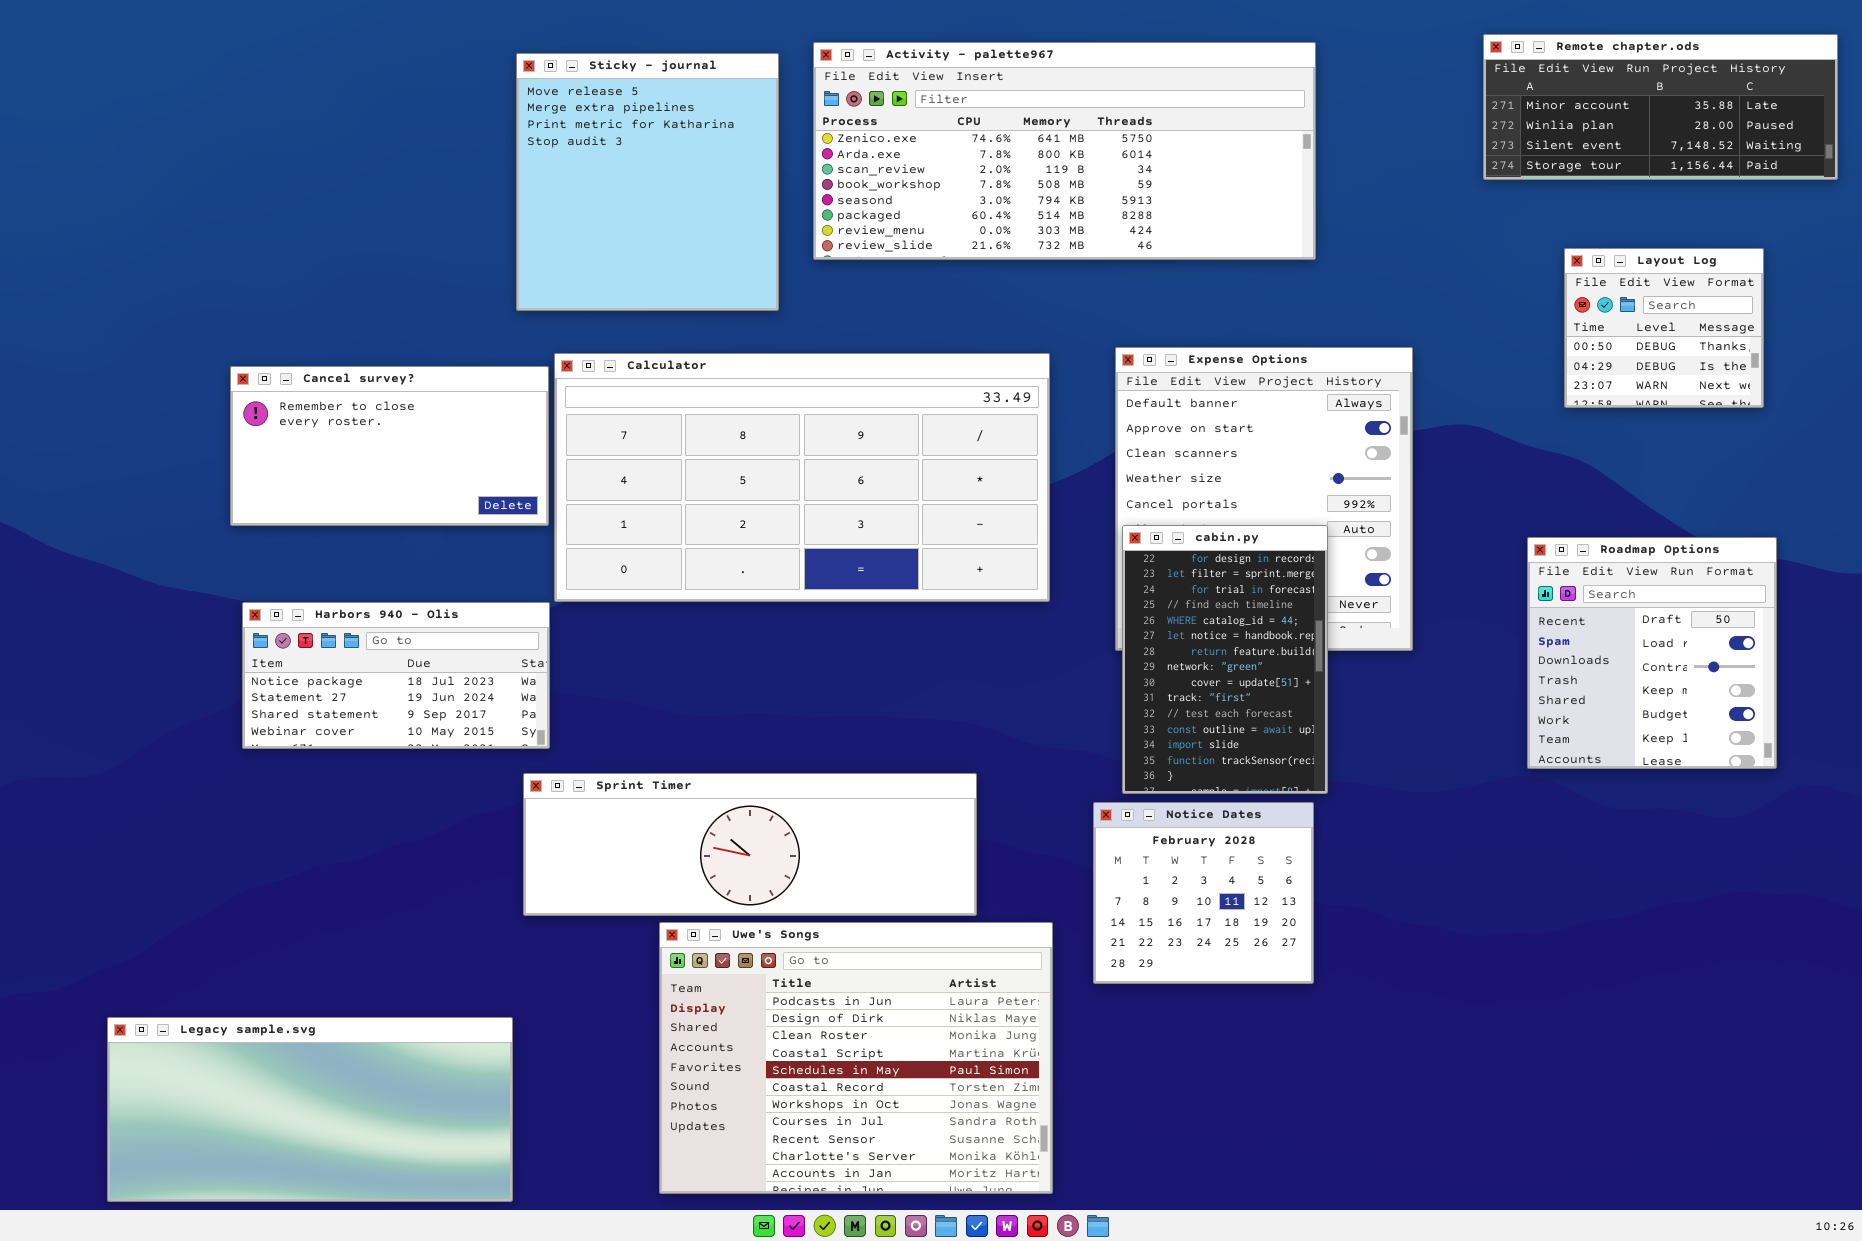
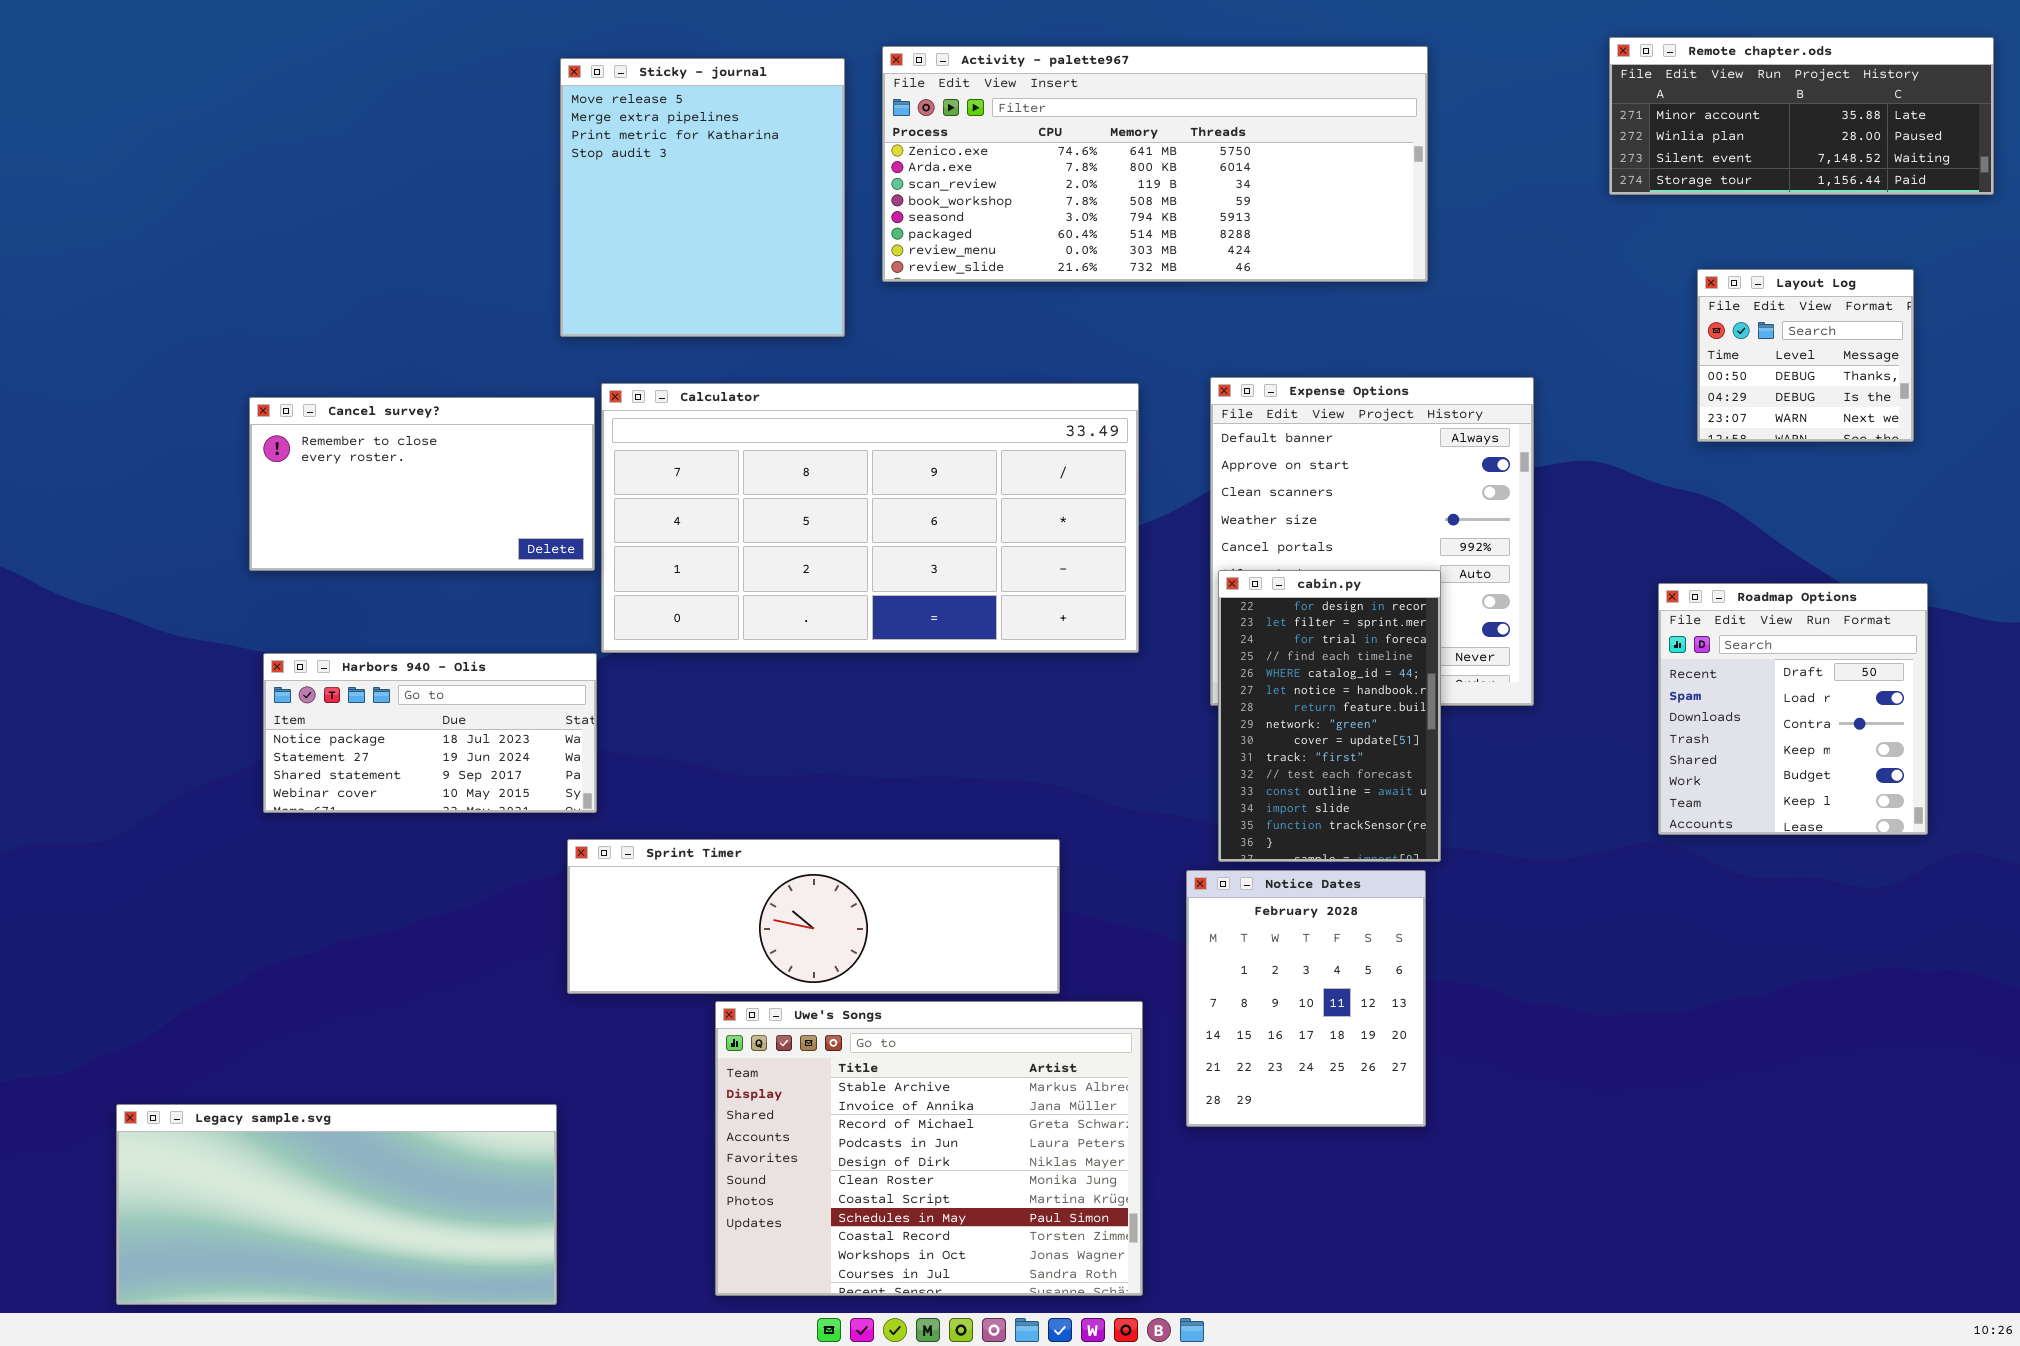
Notice Dates: [1093,802,1314,984] -> [1186,870,1426,1127], resized
Uwe's Songs: [659,922,1053,1194] -> [715,1001,1143,1296], scrolled up 3 rows

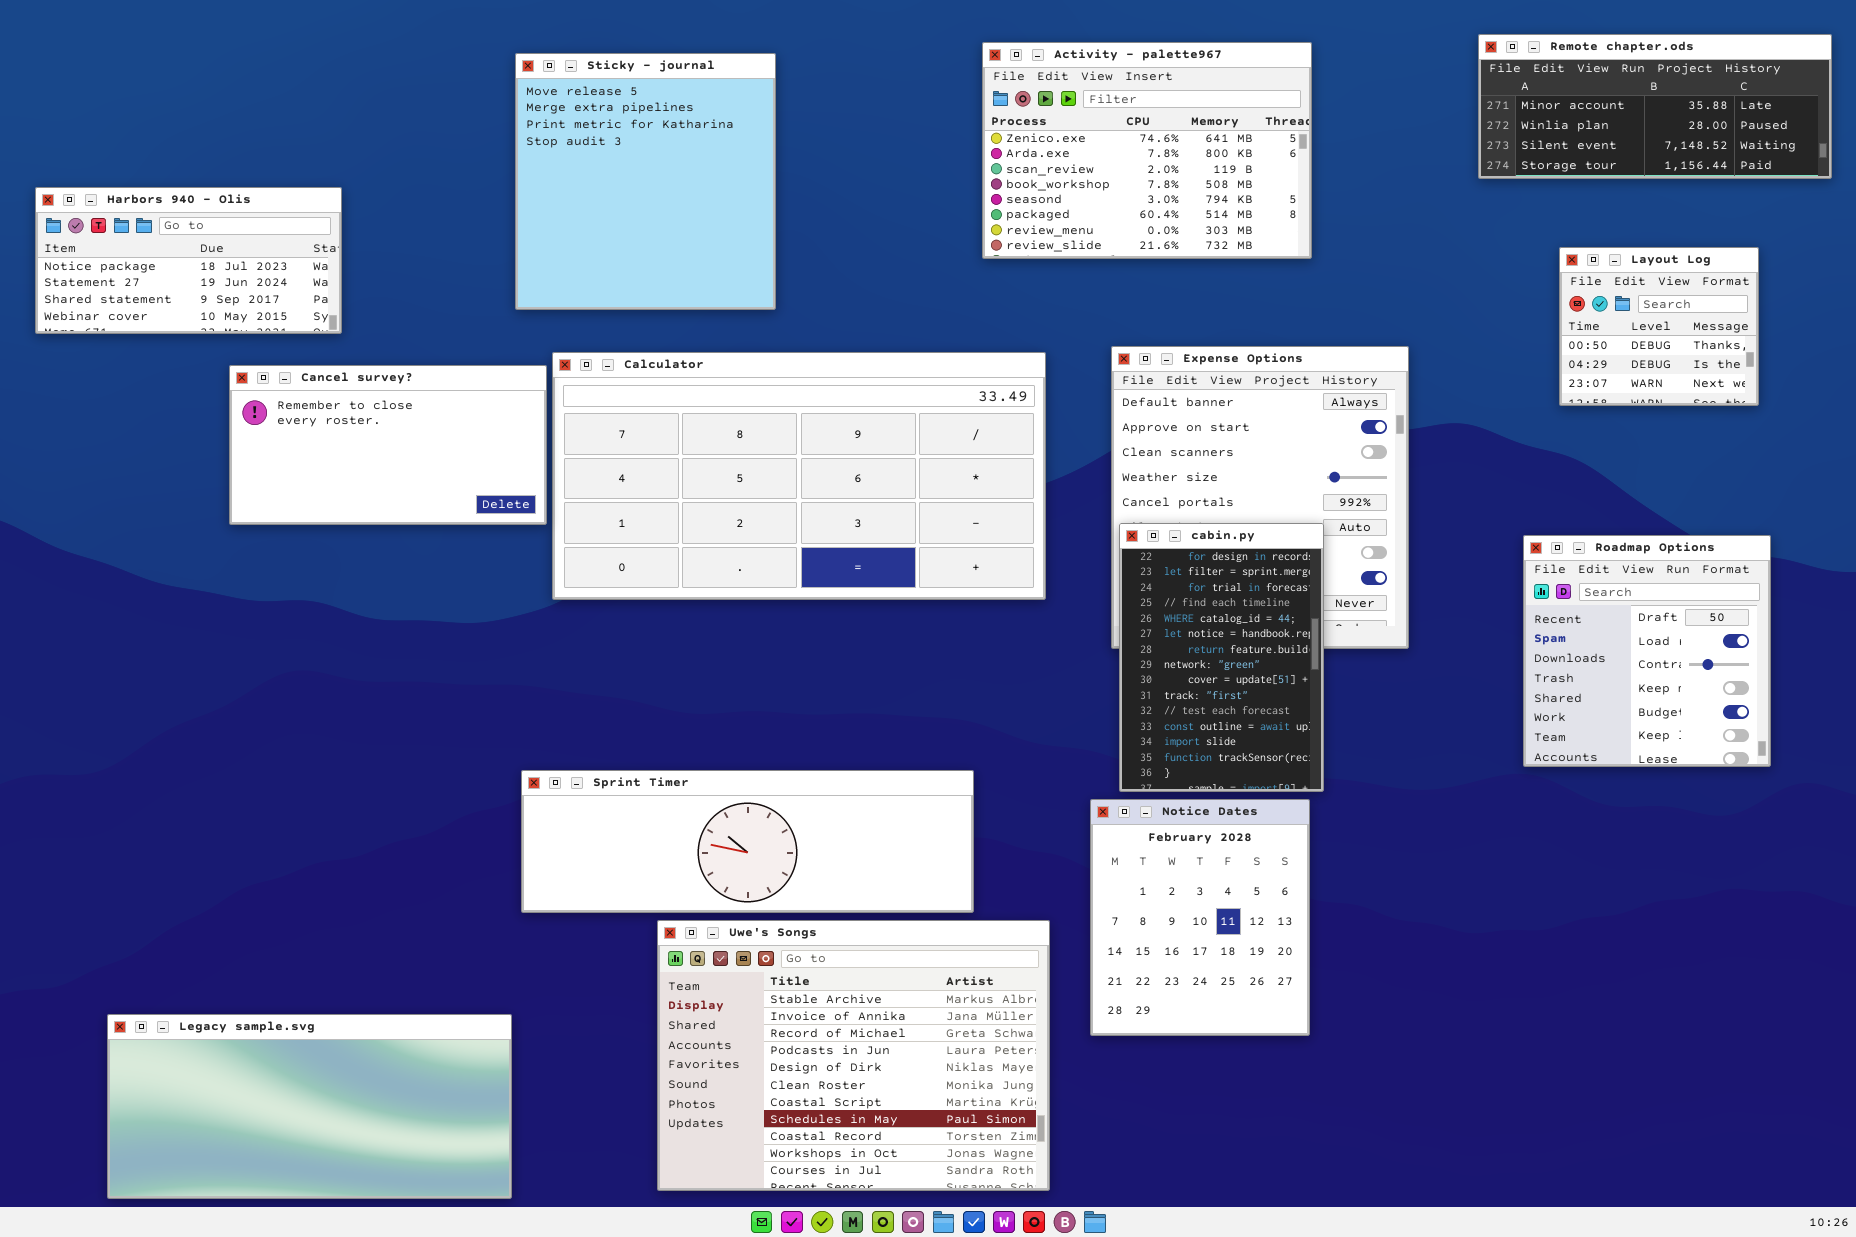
Activity - palette967: [882,46,1428,282] -> [982,42,1312,259], resized
Harbors 940 - Olis: [263,653,597,813] -> [35,187,342,334], moved

